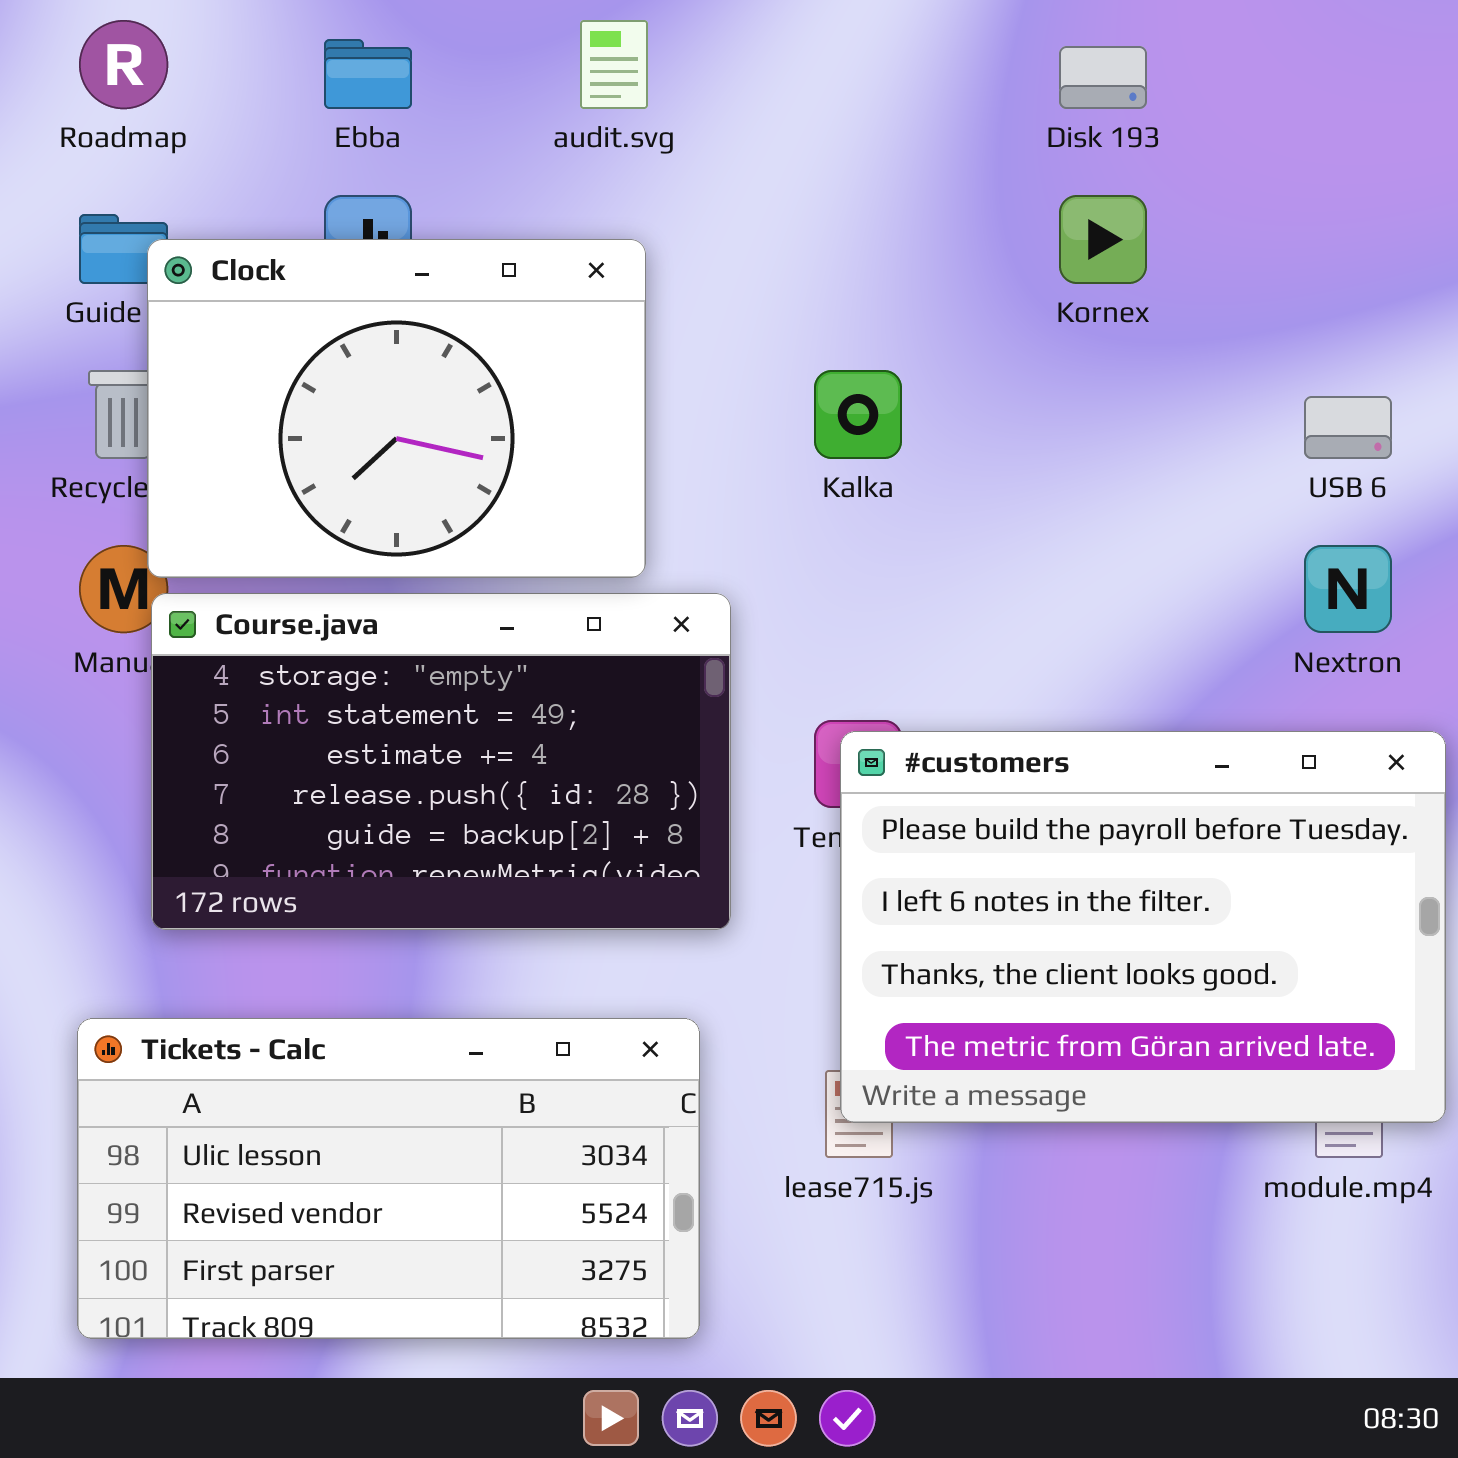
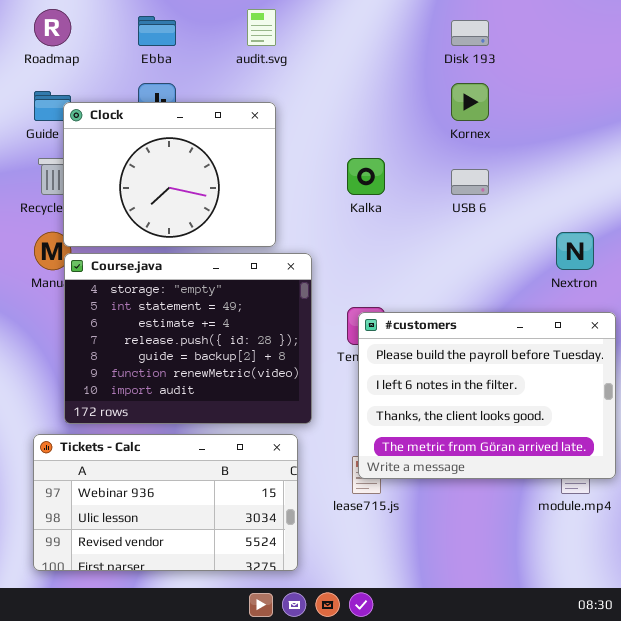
USB 6: [1304,396,1392,459] -> [451,169,489,195], moved
Course.java: [151,593,731,930] -> [64,253,312,424], resized
Tickets - Calc: [77,1018,700,1339] -> [33,434,298,571], scrolled up 1 row

